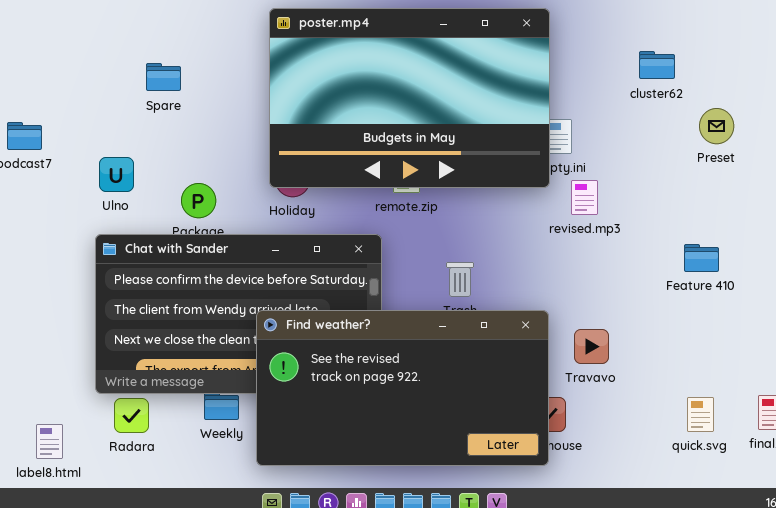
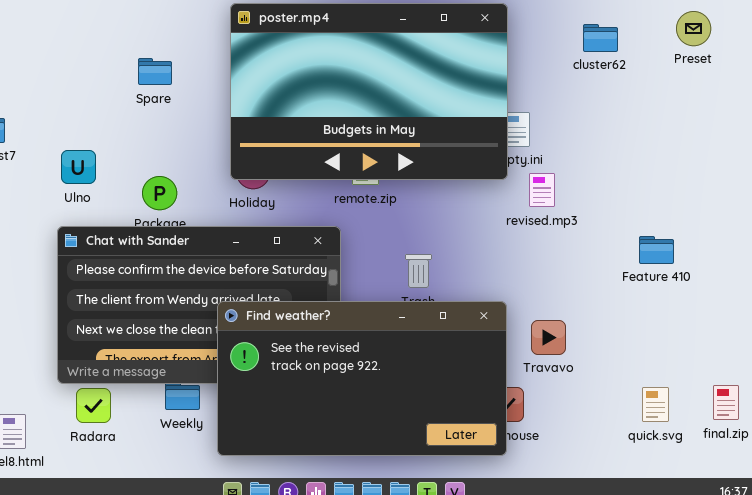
cluster62: [639,51,675,79] -> [583,24,618,52], moved
Spare: [146,63,181,91] -> [138,58,172,85], moved
Preset: [699,108,734,144] -> [676,11,711,46], moved

